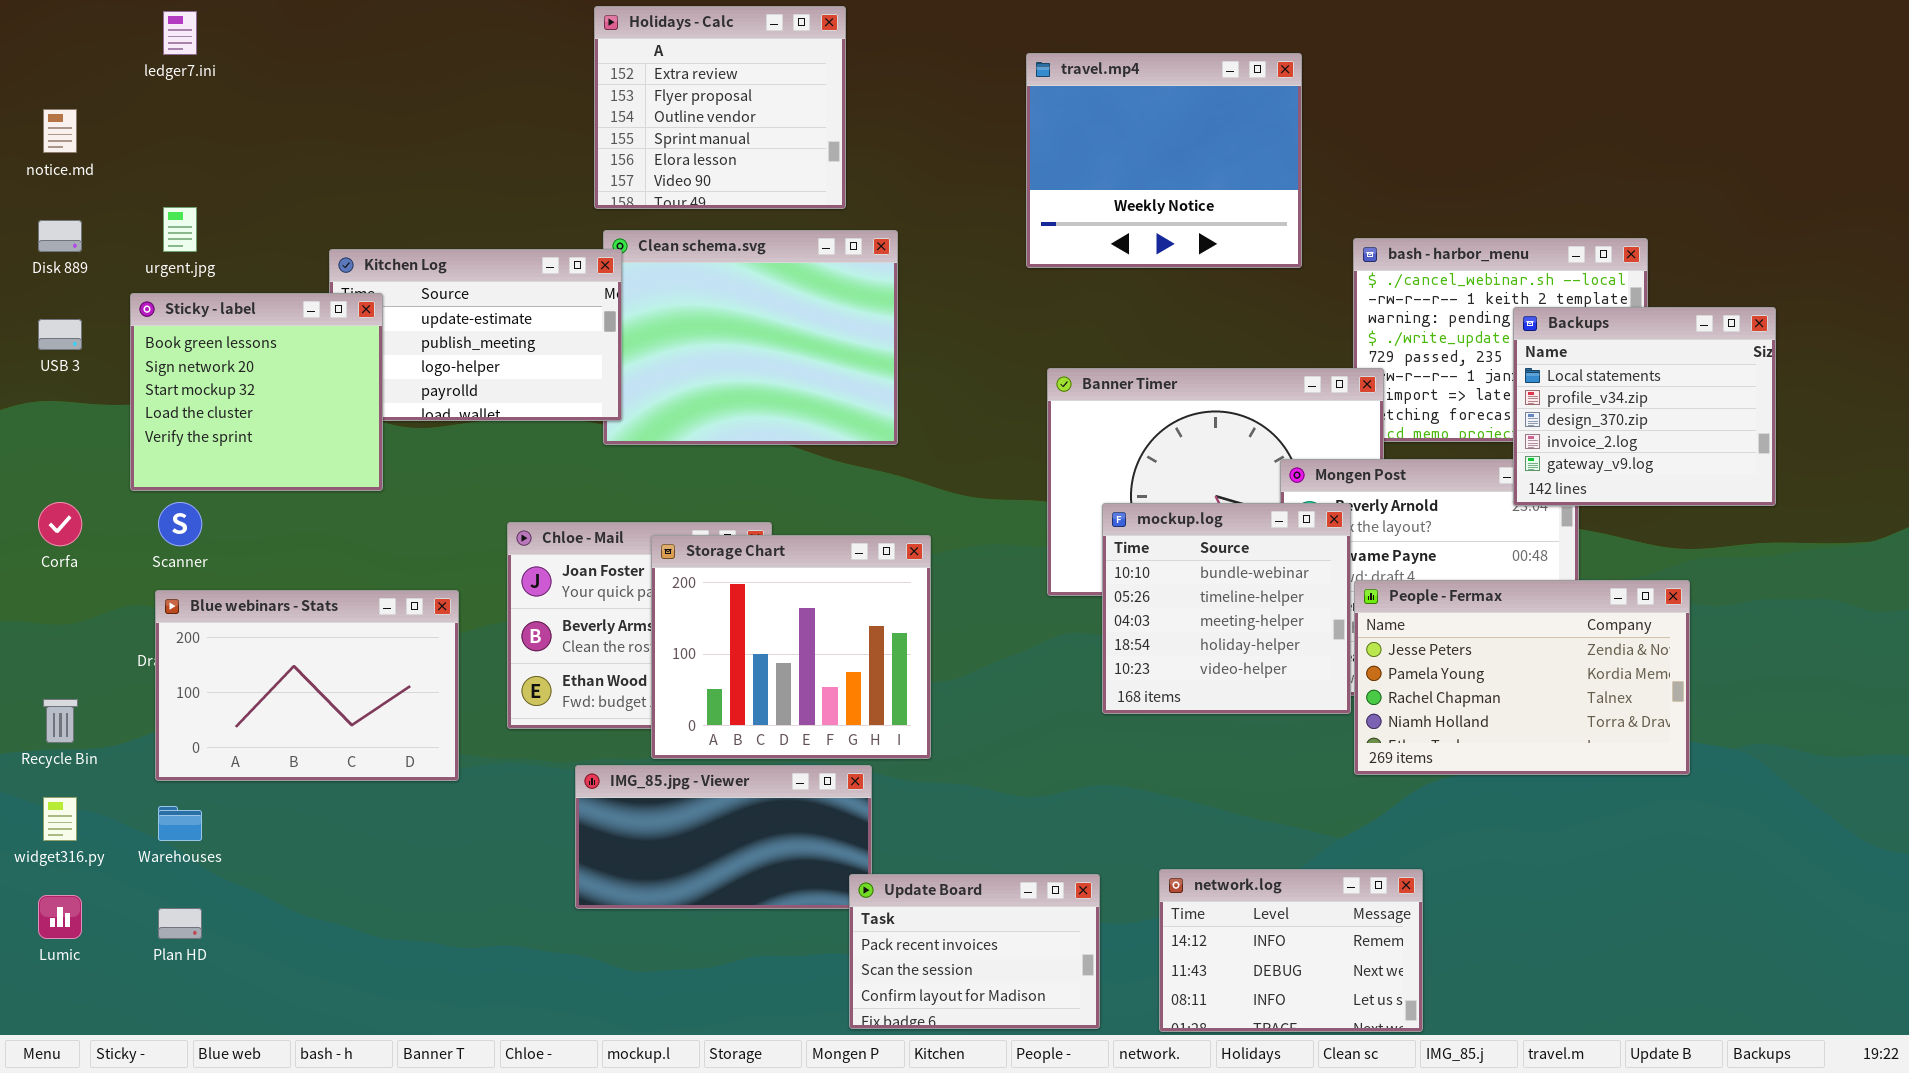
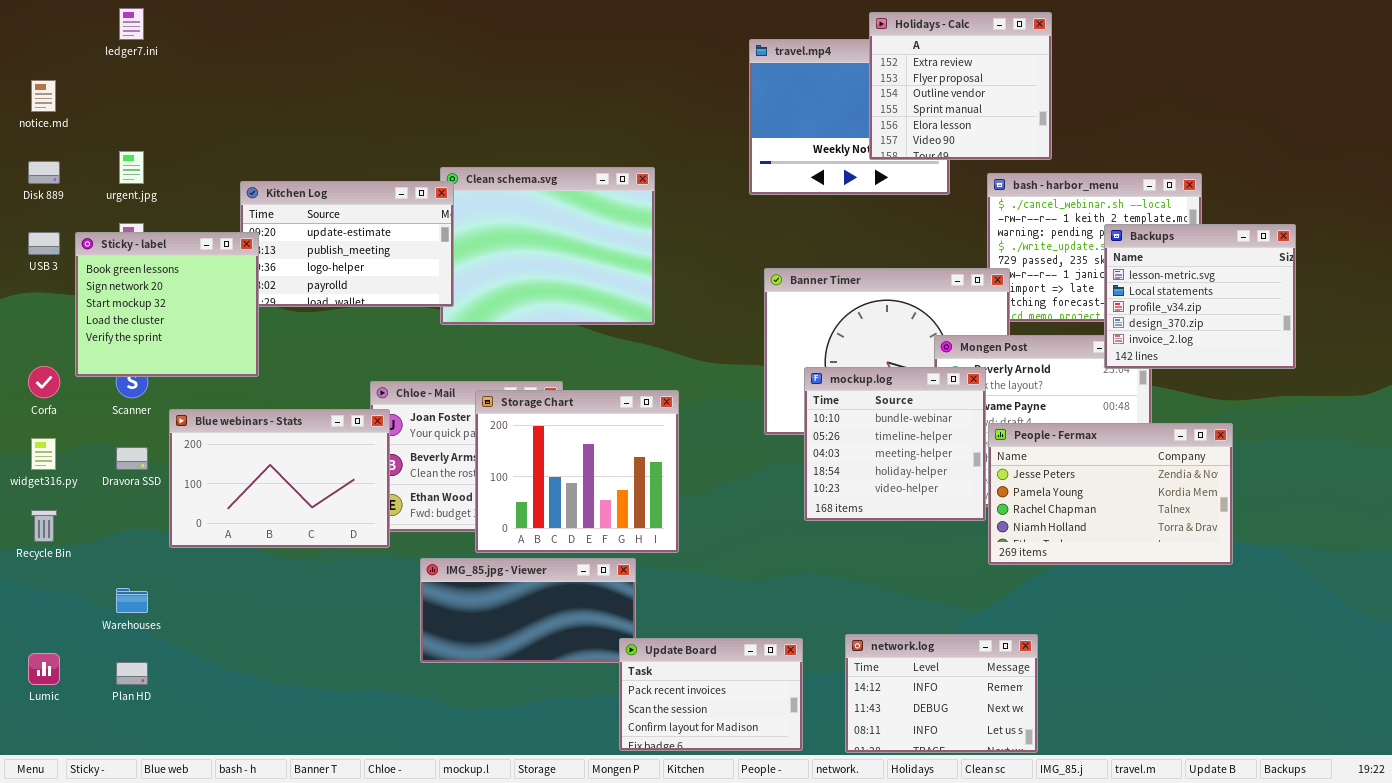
Holidays - Calc: [594,6,846,209] -> [869,12,1052,160], moved
Sticky - label: [130,293,383,491] -> [75,232,259,377], moved
Backups: [1513,307,1776,506] -> [1104,224,1296,369], scrolled up 1 row
Blue webinars - Stats: [155,590,459,781] -> [169,409,390,548], moved
widget316.py: [43,797,77,841] -> [31,438,56,470], moved

